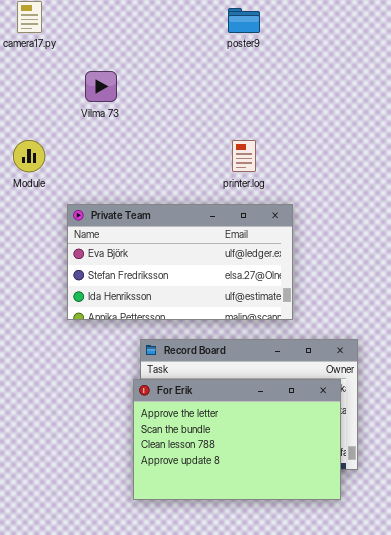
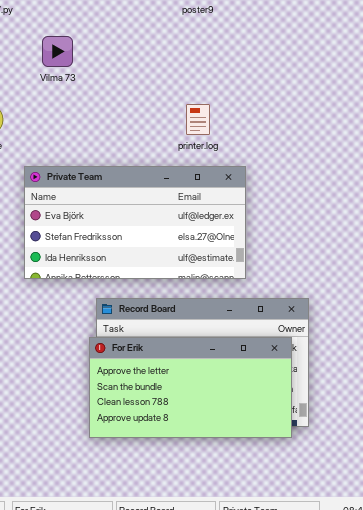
For Erik: [133,379,341,500] -> [89,337,292,438], resized

